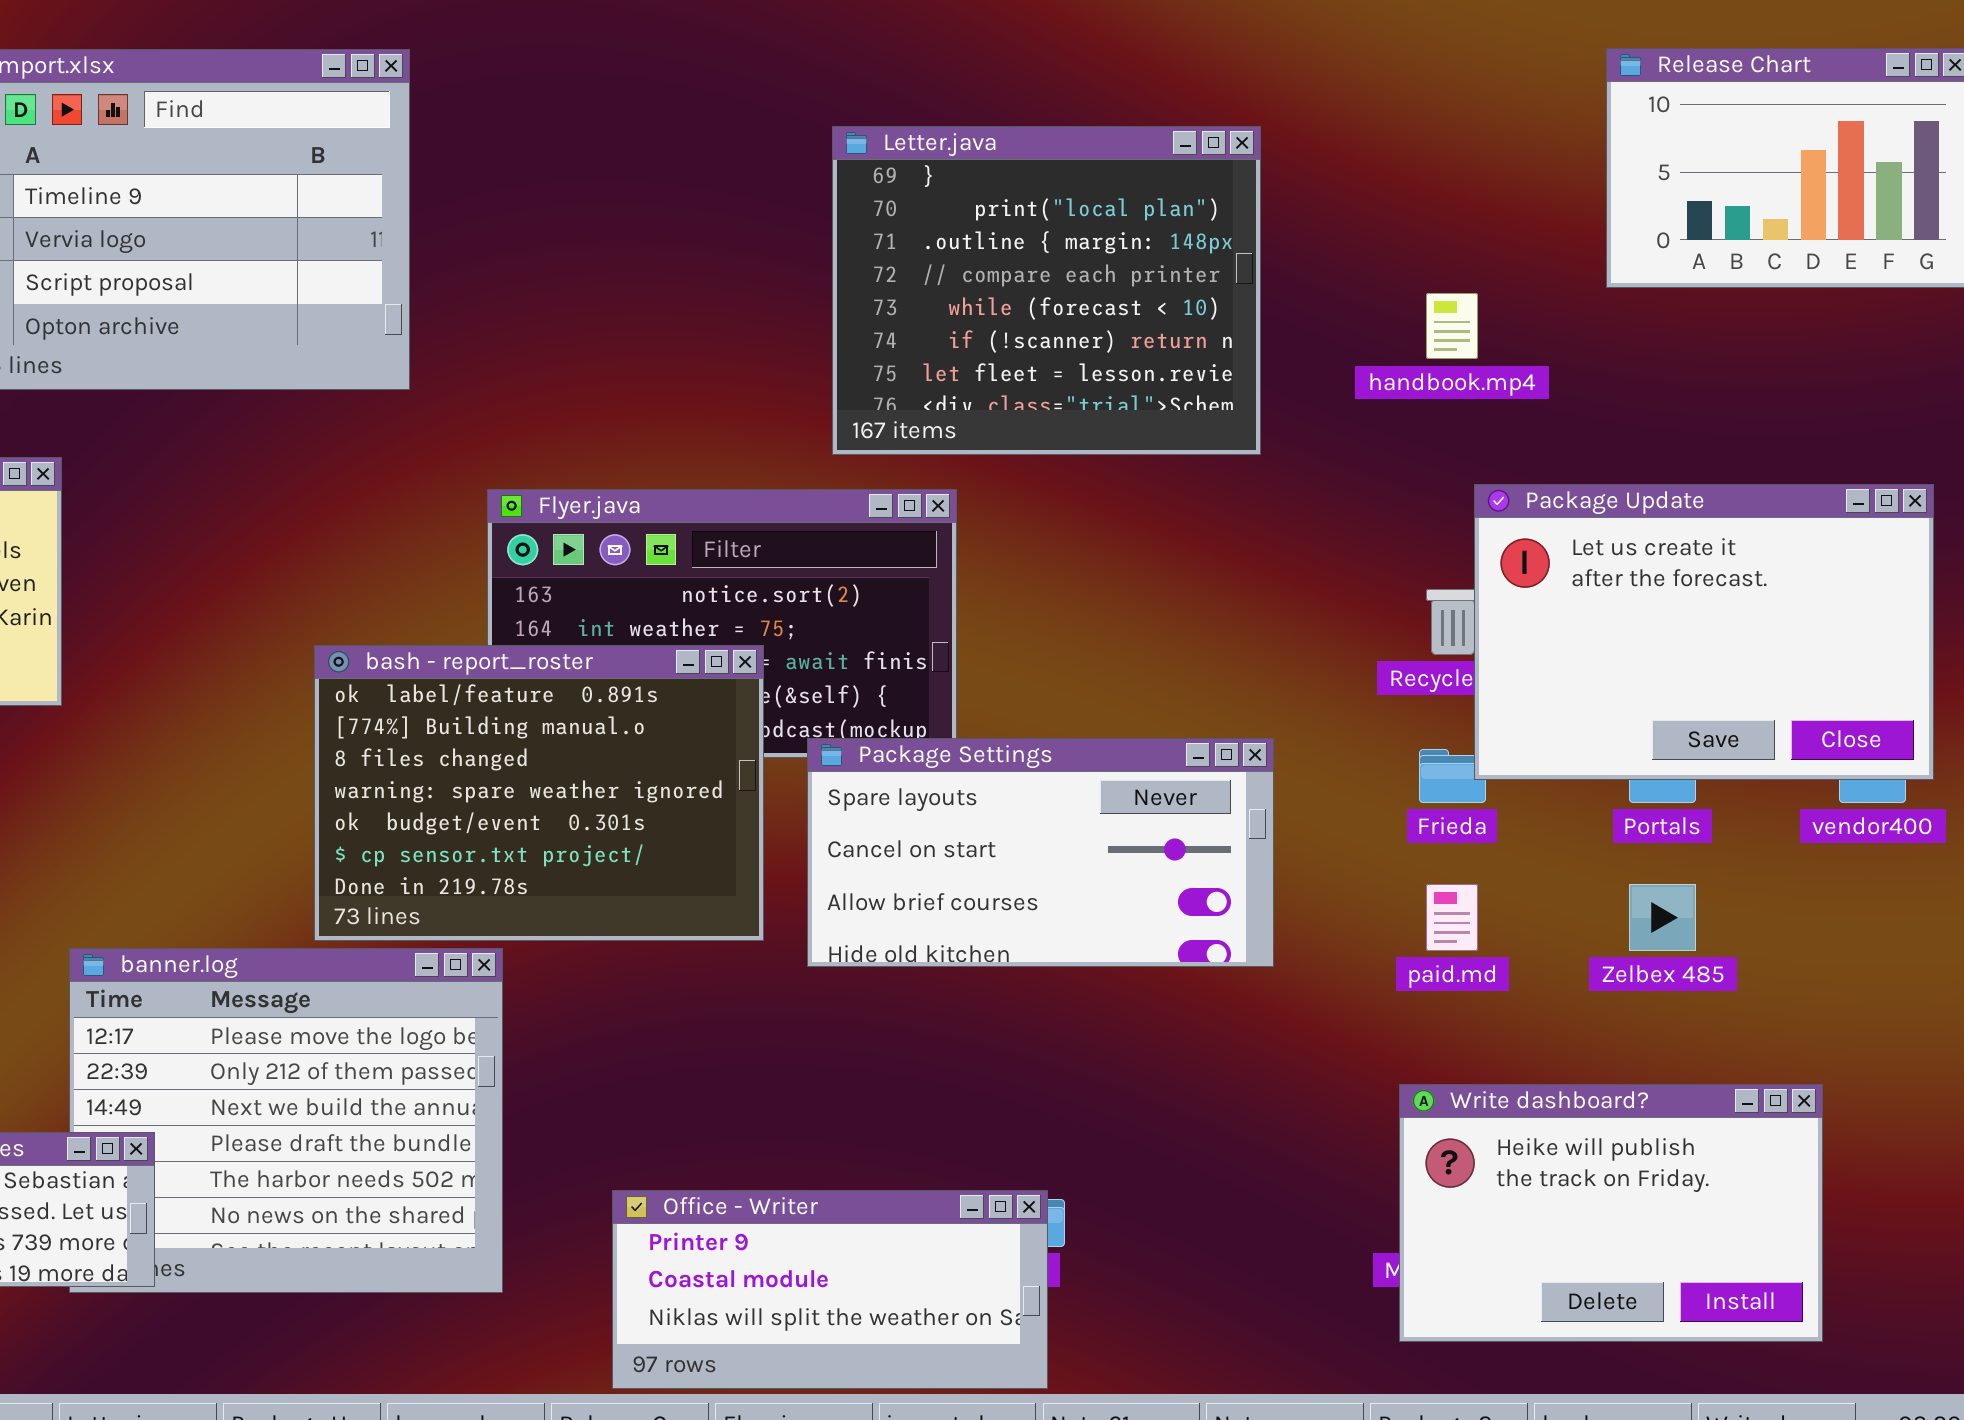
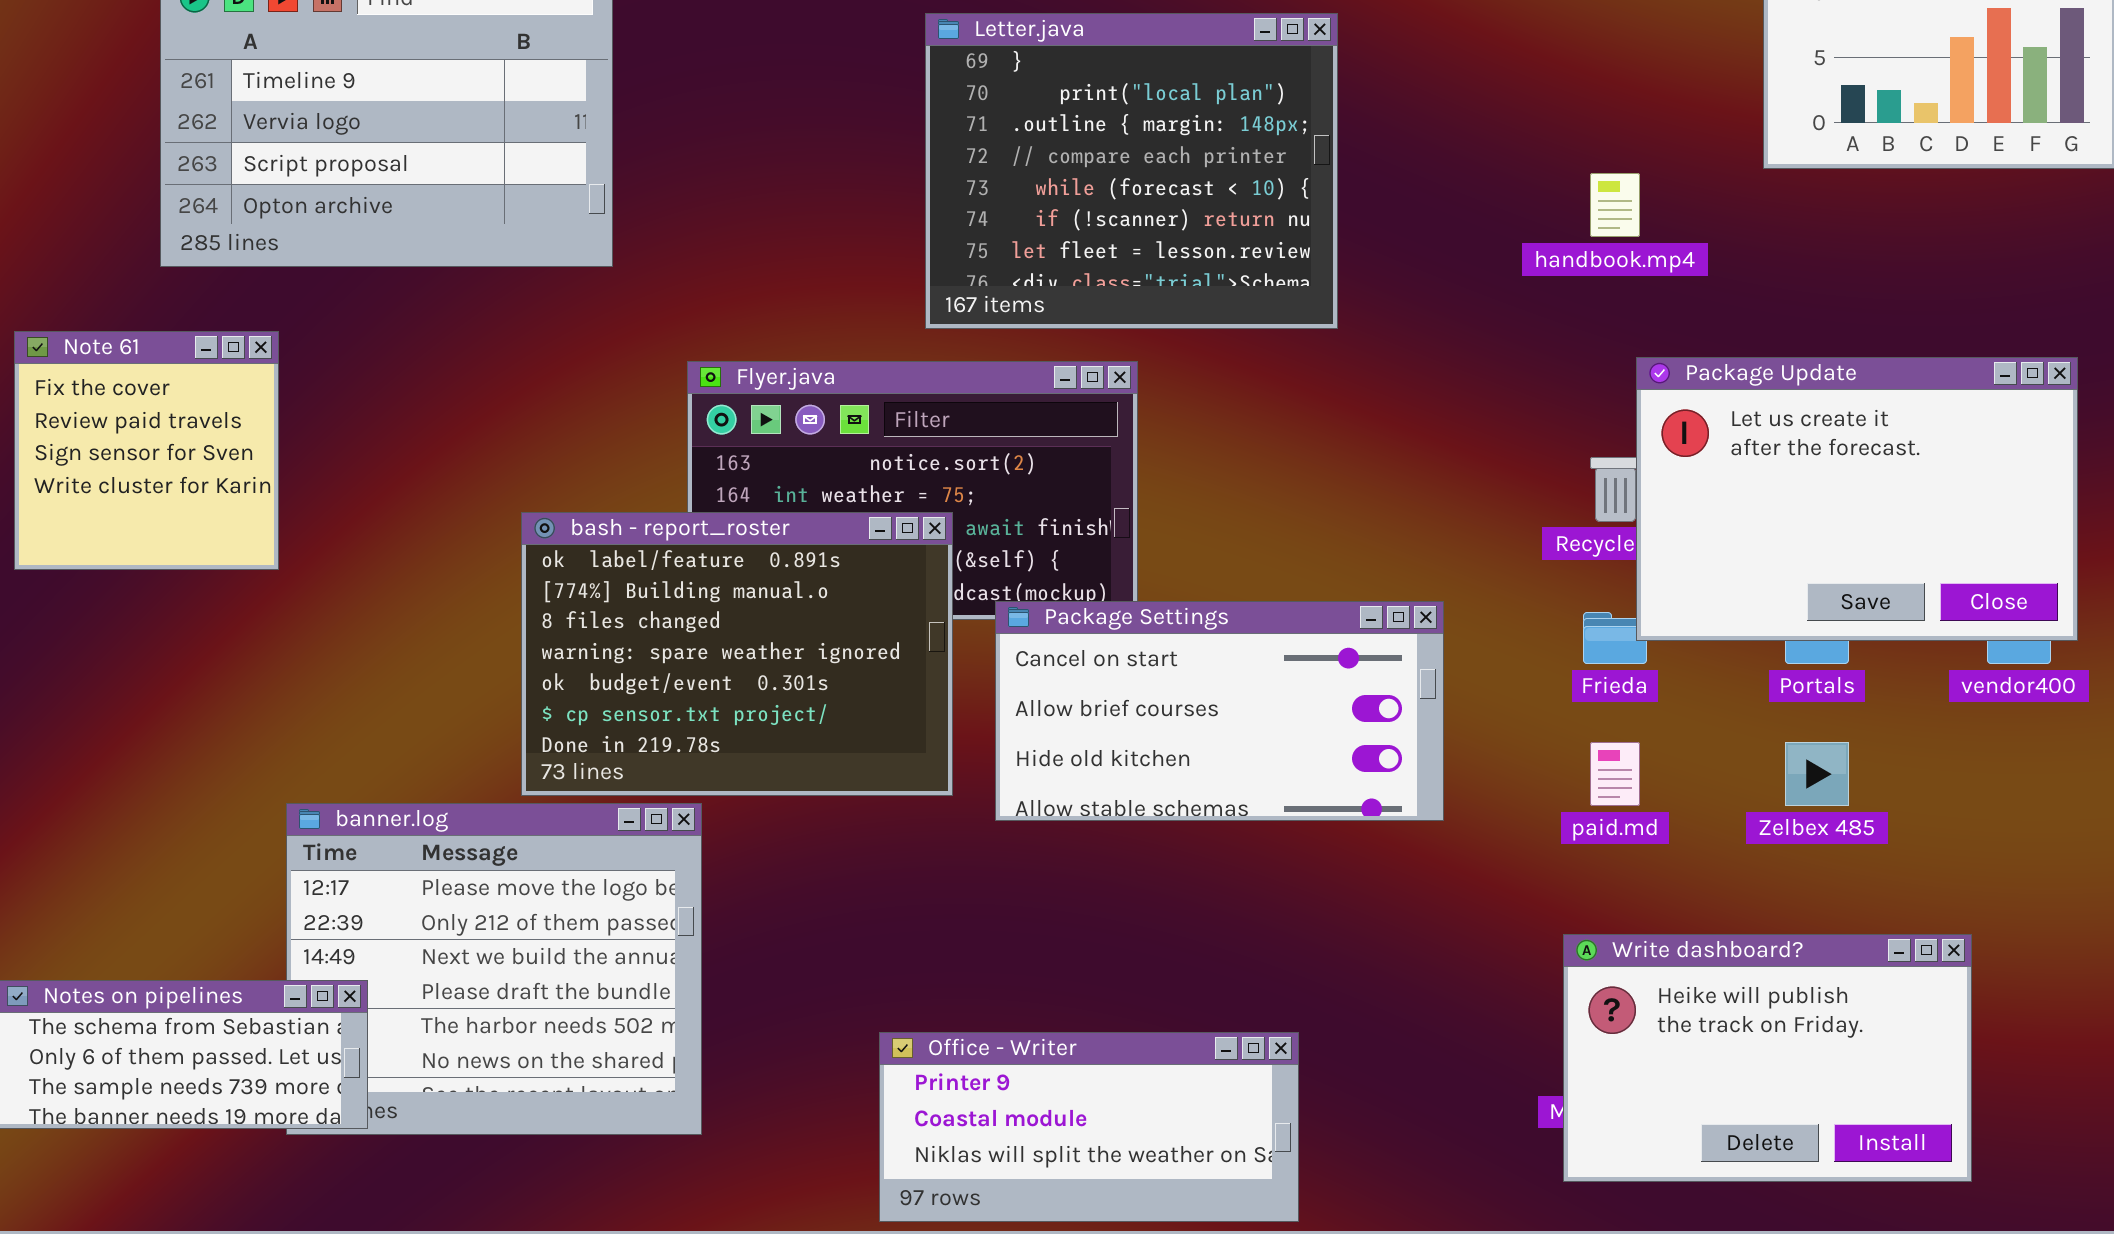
Letter.java: [832,126,1261,455] -> [925,13,1338,329], moved
Package Settings: [807,738,1274,967] -> [995,601,1444,821], scrolled down 1 row
Office - Writer: [612,1190,1048,1389] -> [879,1032,1299,1222], moved

